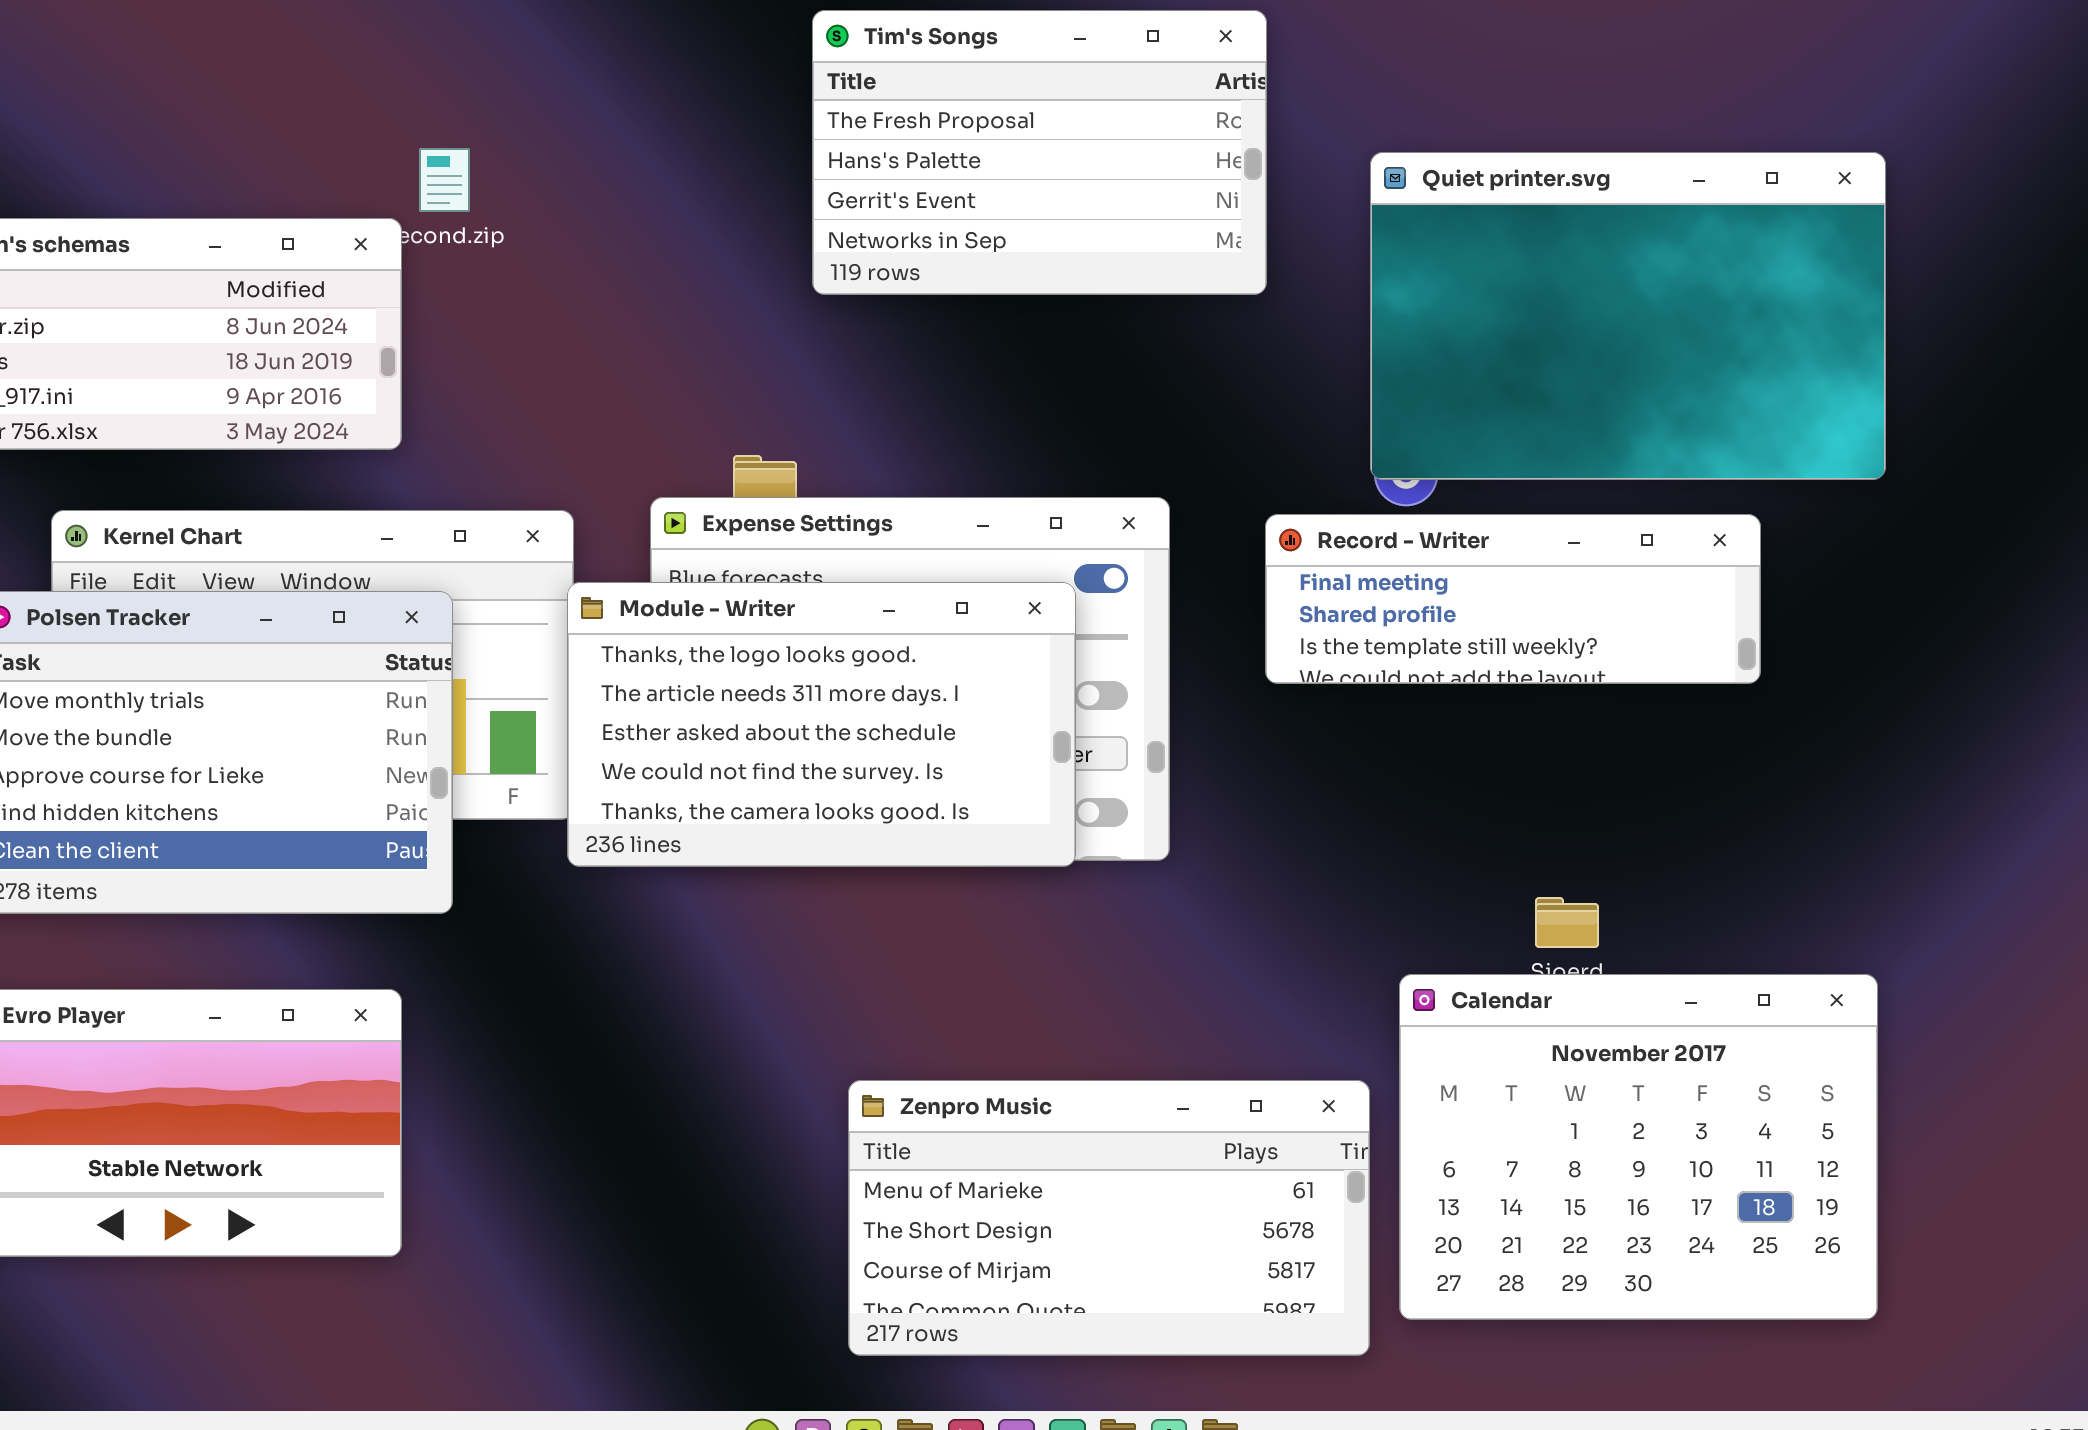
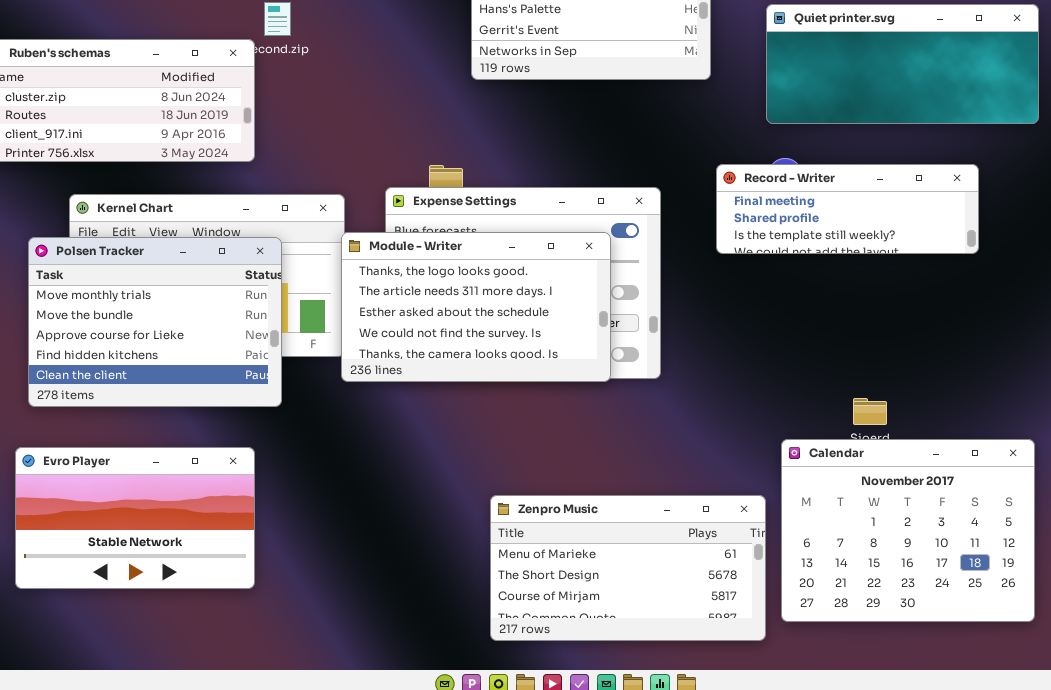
Quiet printer.svg: [1370,152,1886,480] -> [766,4,1039,124], resized
Record - Writer: [1265,514,1761,684] -> [716,164,979,254], moved

